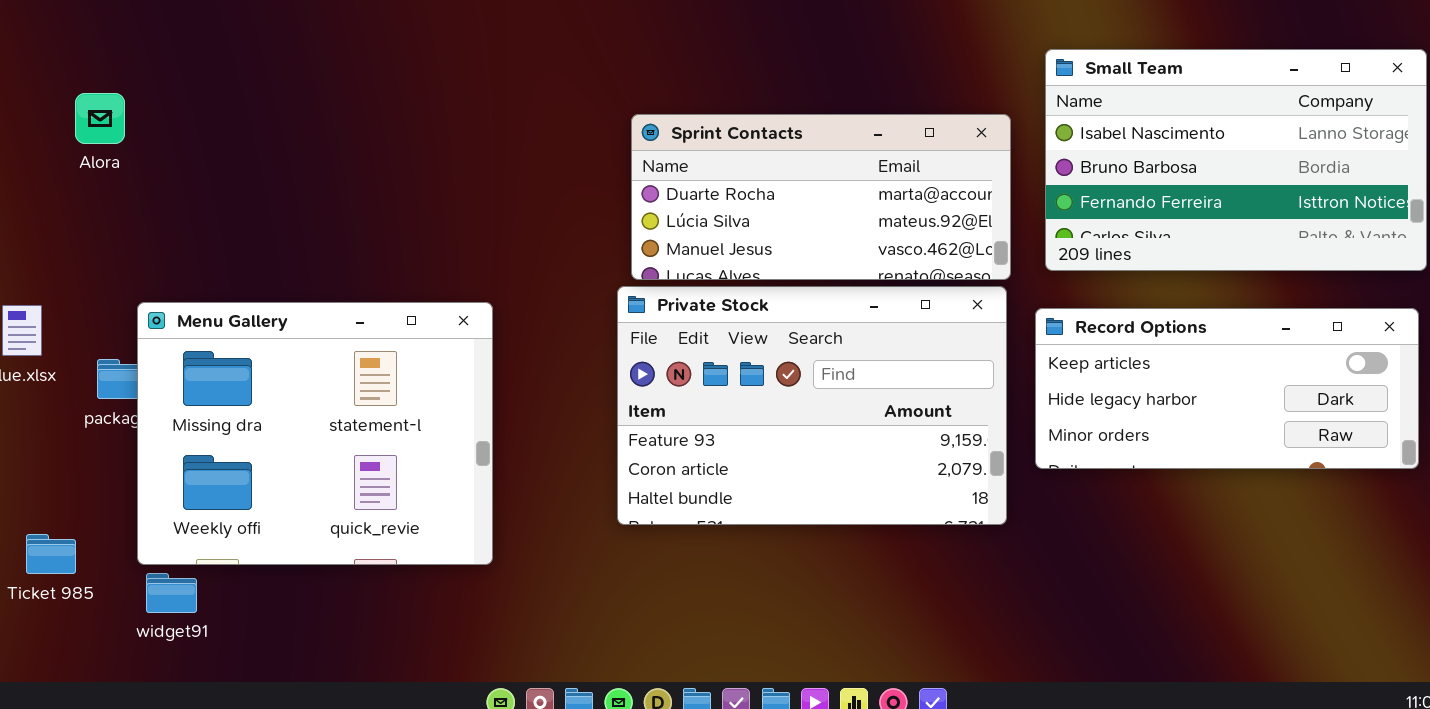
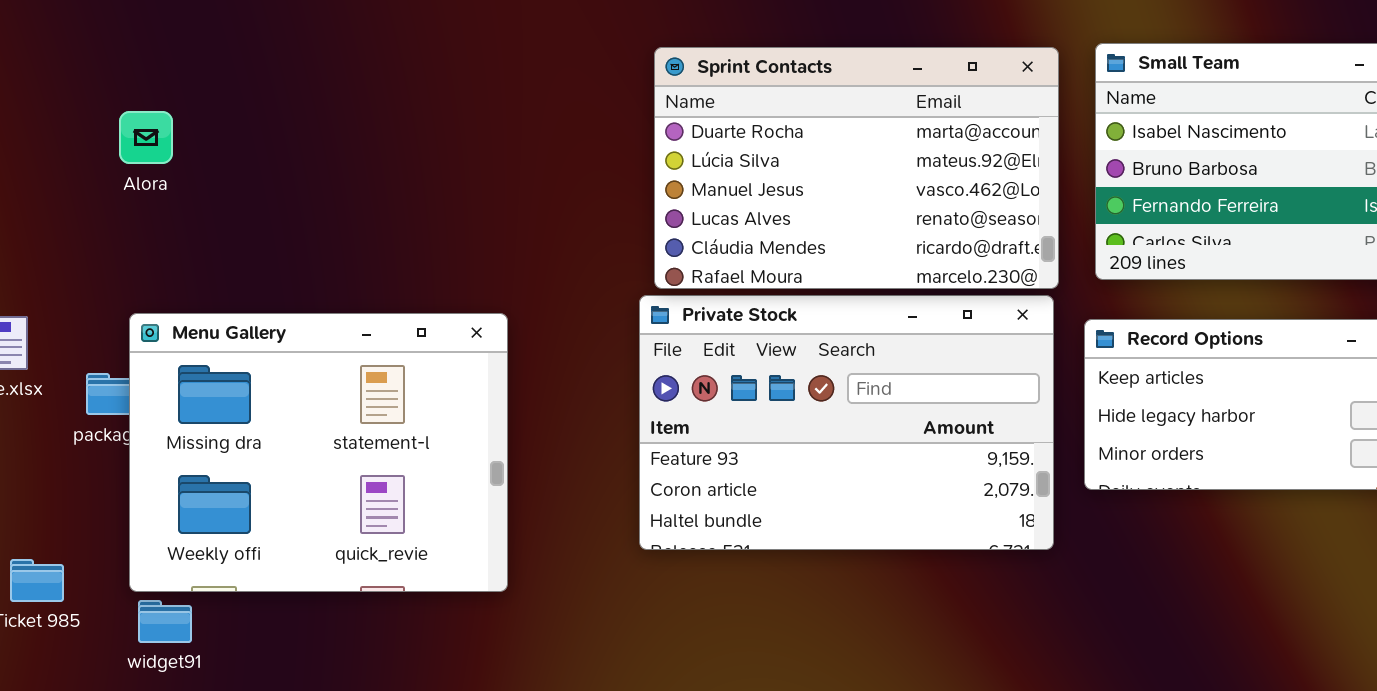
Alora: [75,93,125,144] -> [119,111,173,164], moved
Sprint Contacts: [631,114,1011,280] -> [654,47,1059,289], resized

